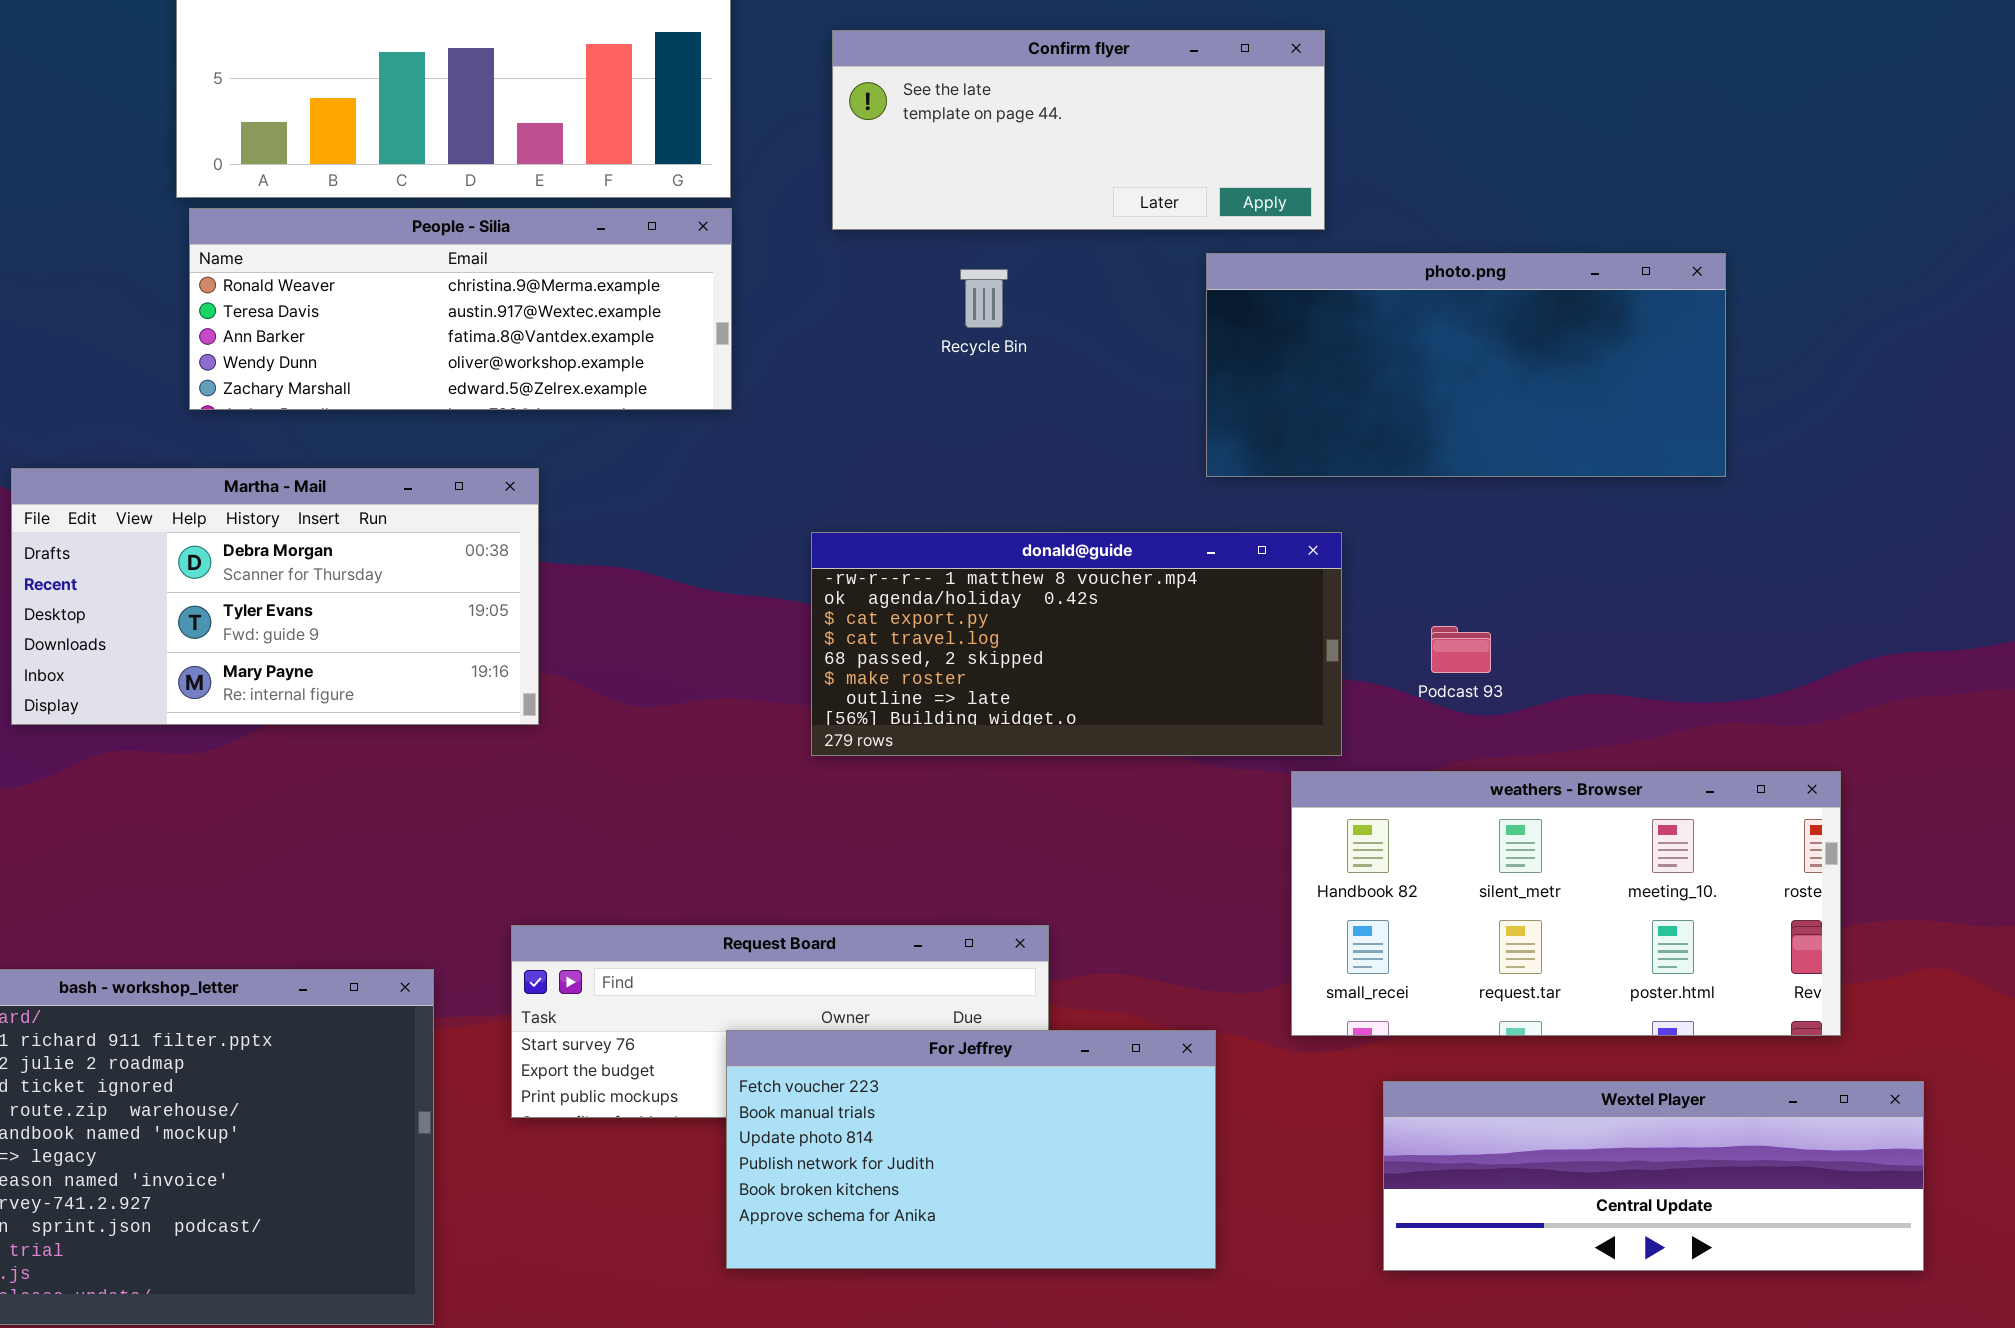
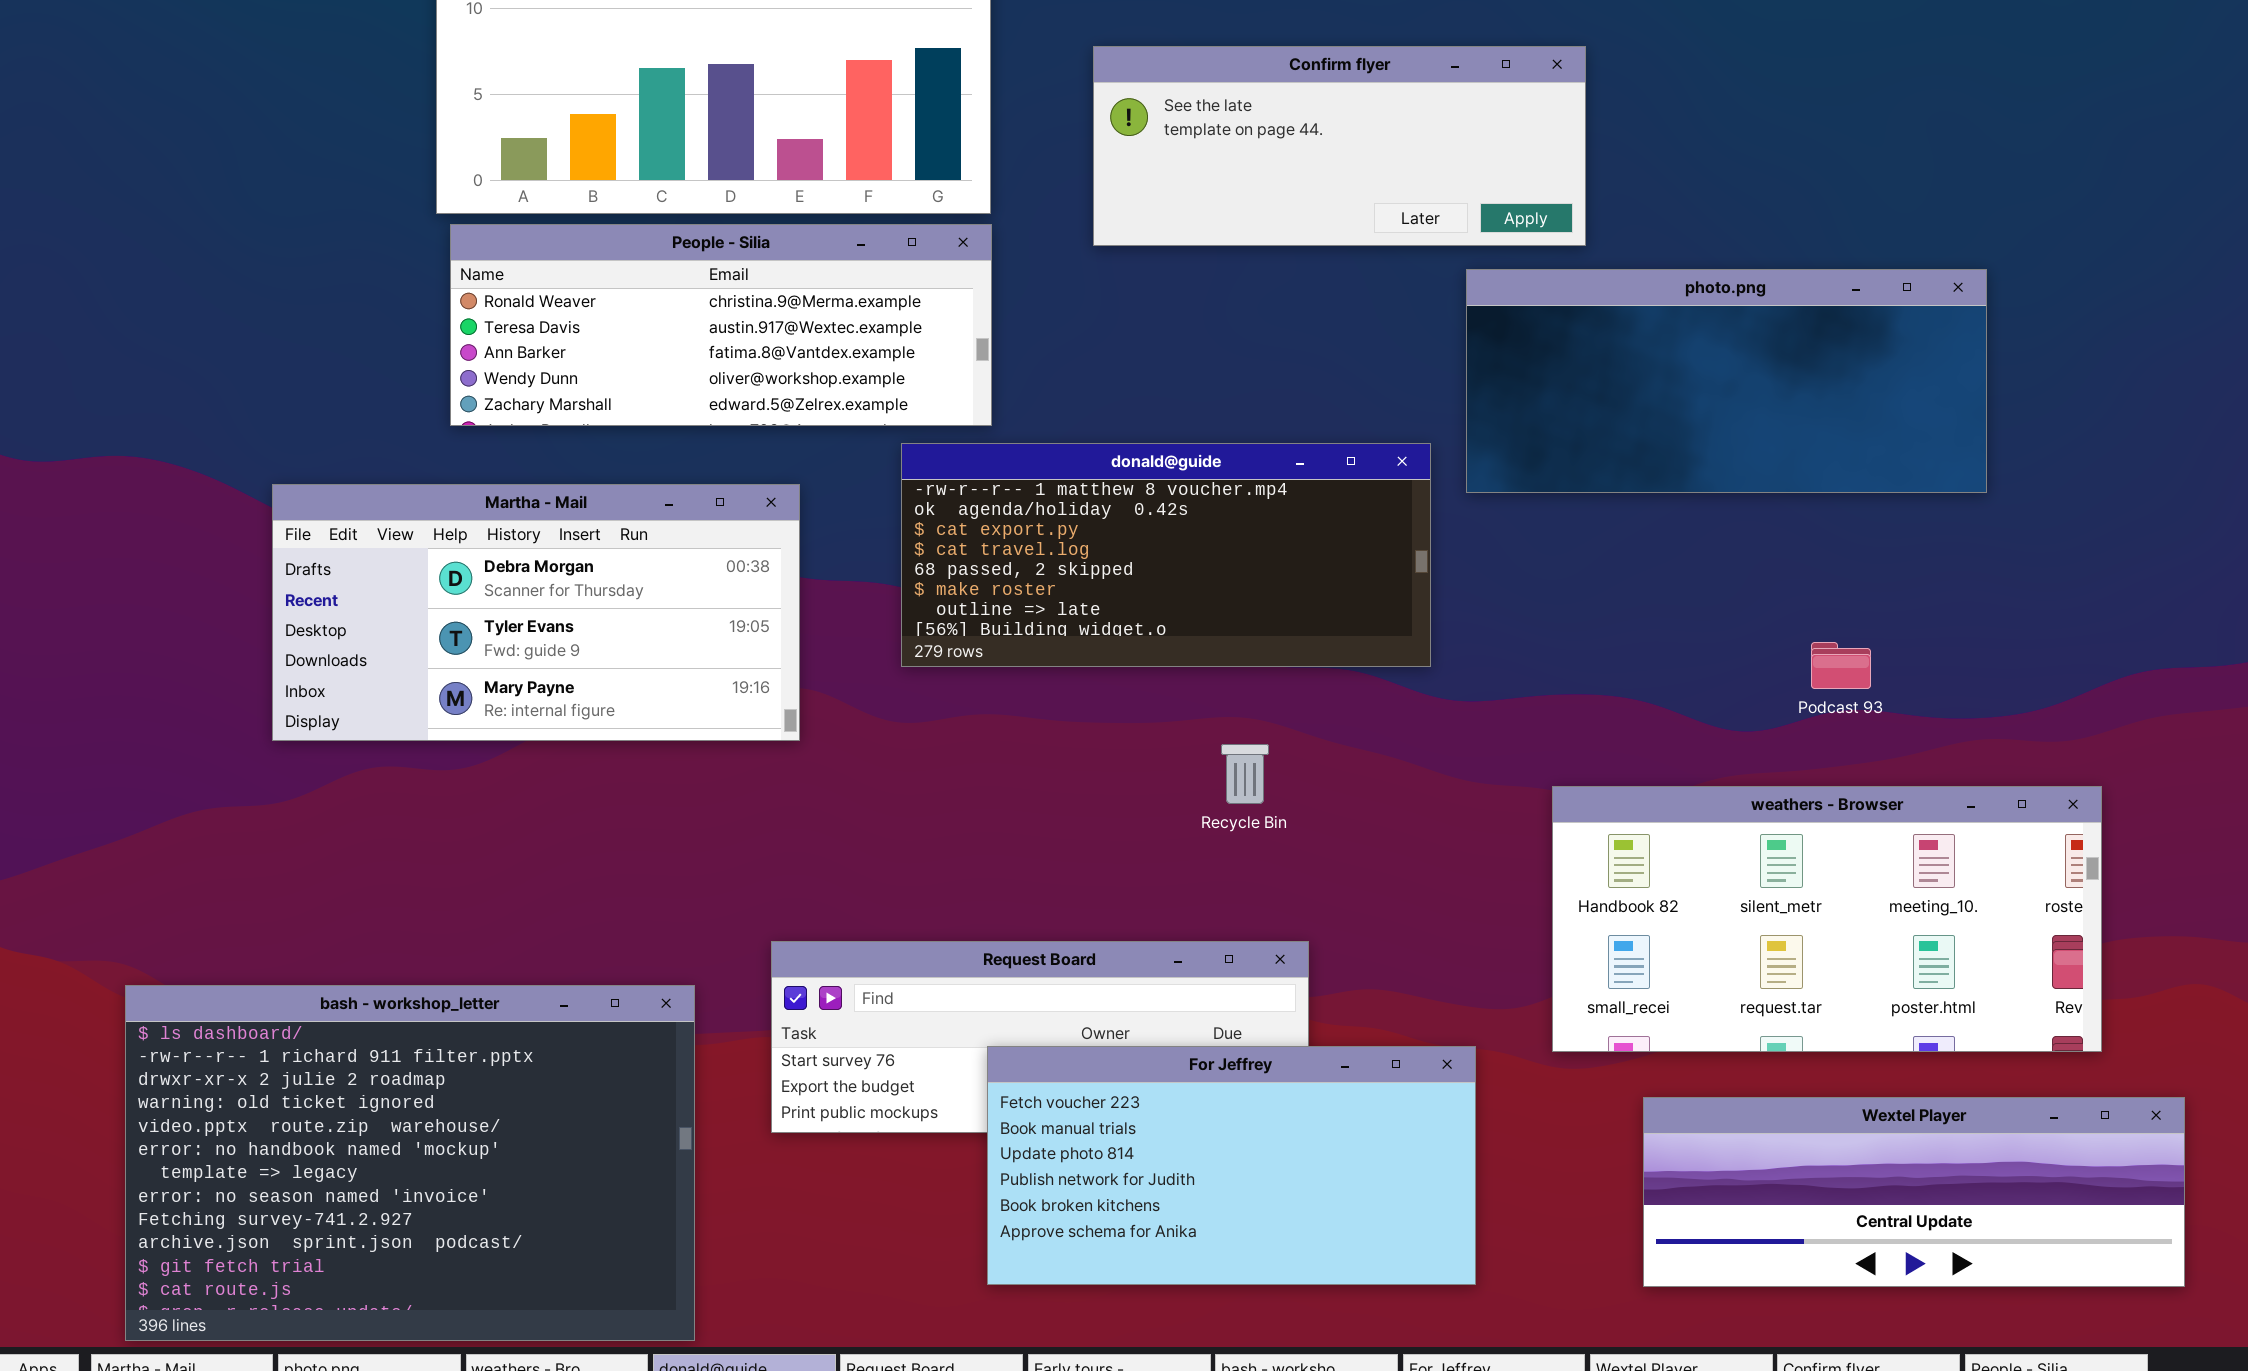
Recycle Bin: [960,269,1008,328] -> [1221,744,1269,804], moved
donald@guide: [811,532,1342,756] -> [901,443,1431,667], moved
Podcast 93: [1431,626,1491,673] -> [1811,642,1871,689], moved

